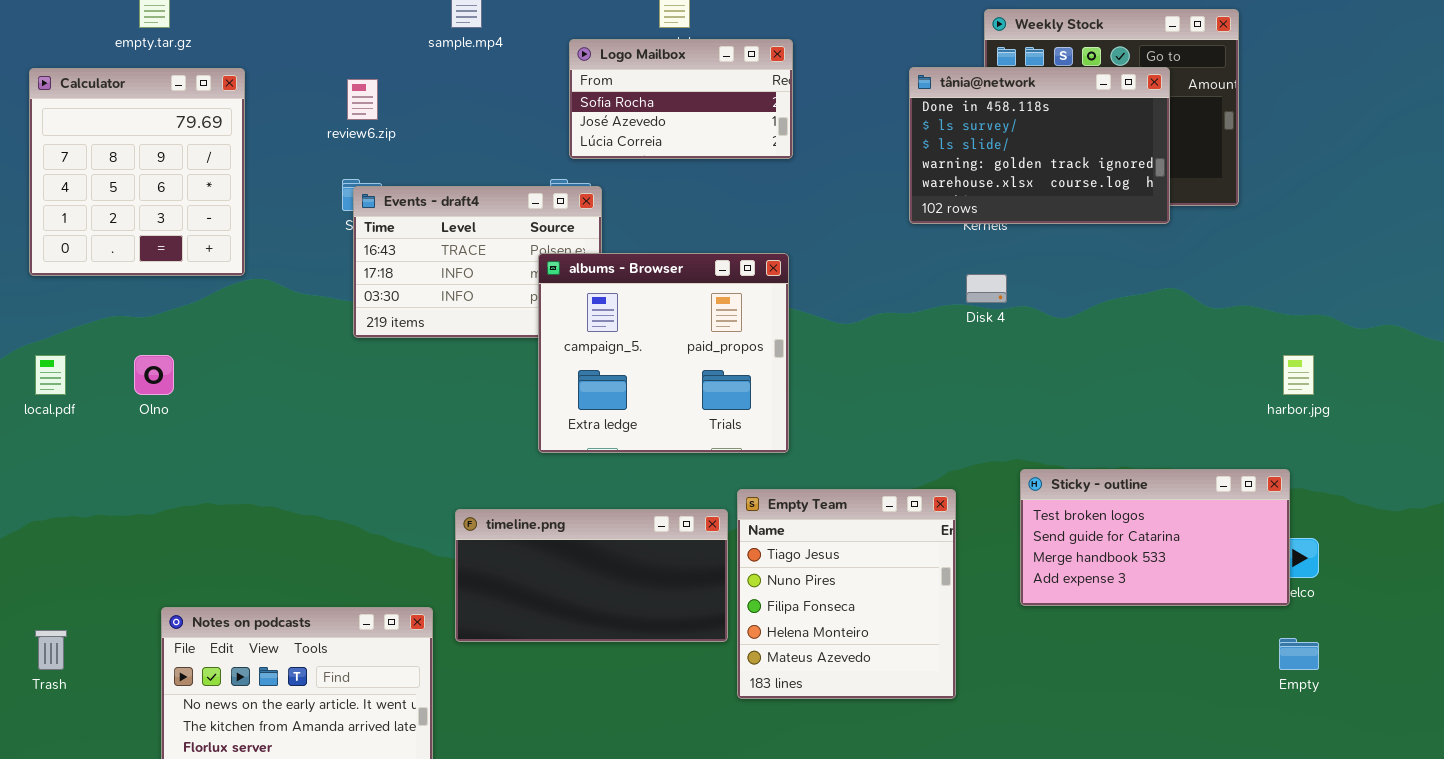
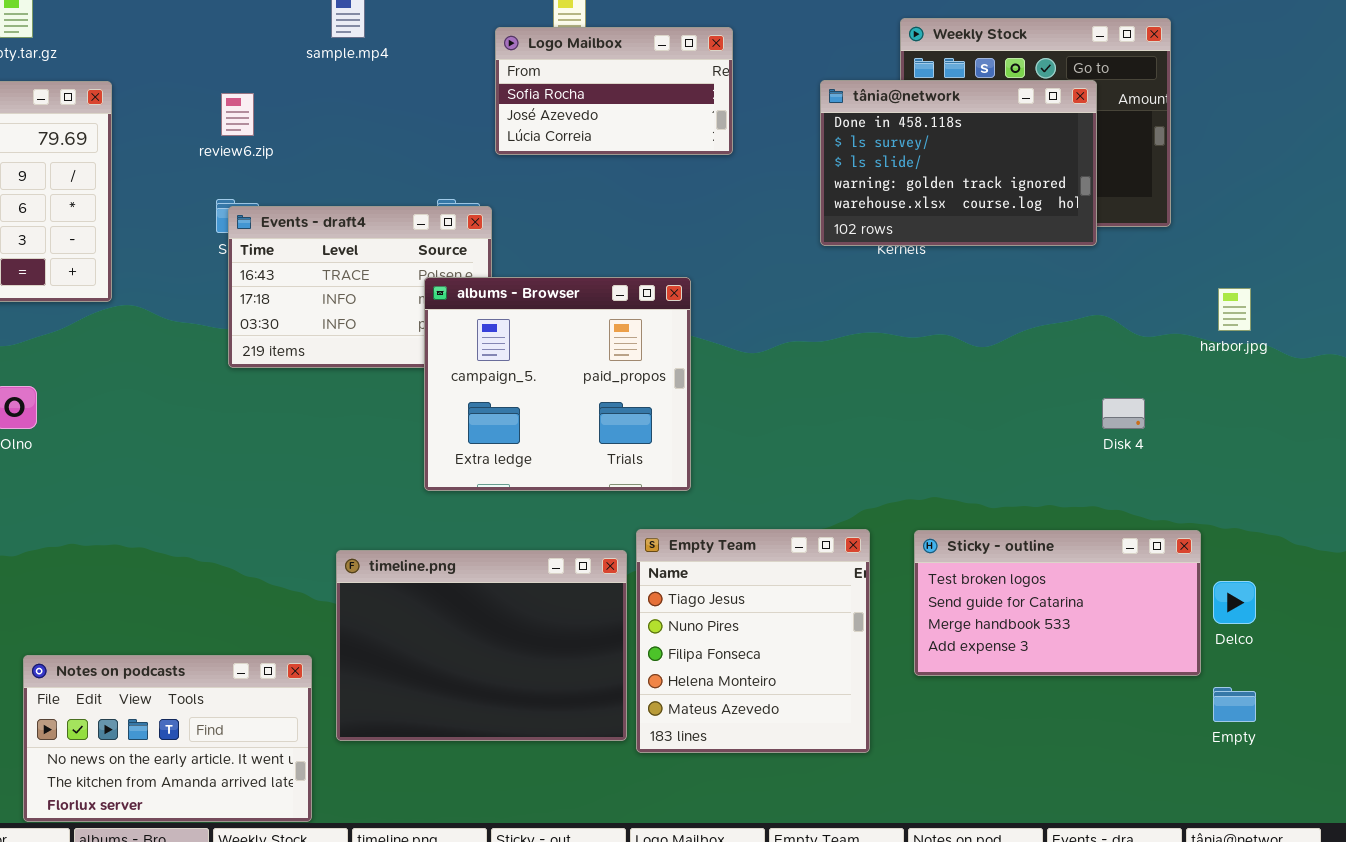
Logo Mailbox: [569,39,793,159] -> [495,27,733,155], moved
Disk 4: [966,274,1007,303] -> [1102,398,1145,429], moved
harbor.jpg: [1283,355,1314,395] -> [1218,288,1251,331], moved
Sticky - outline: [1020,469,1290,606] -> [914,530,1201,676], moved
timeline.png: [455,509,728,642] -> [336,550,627,741], resized

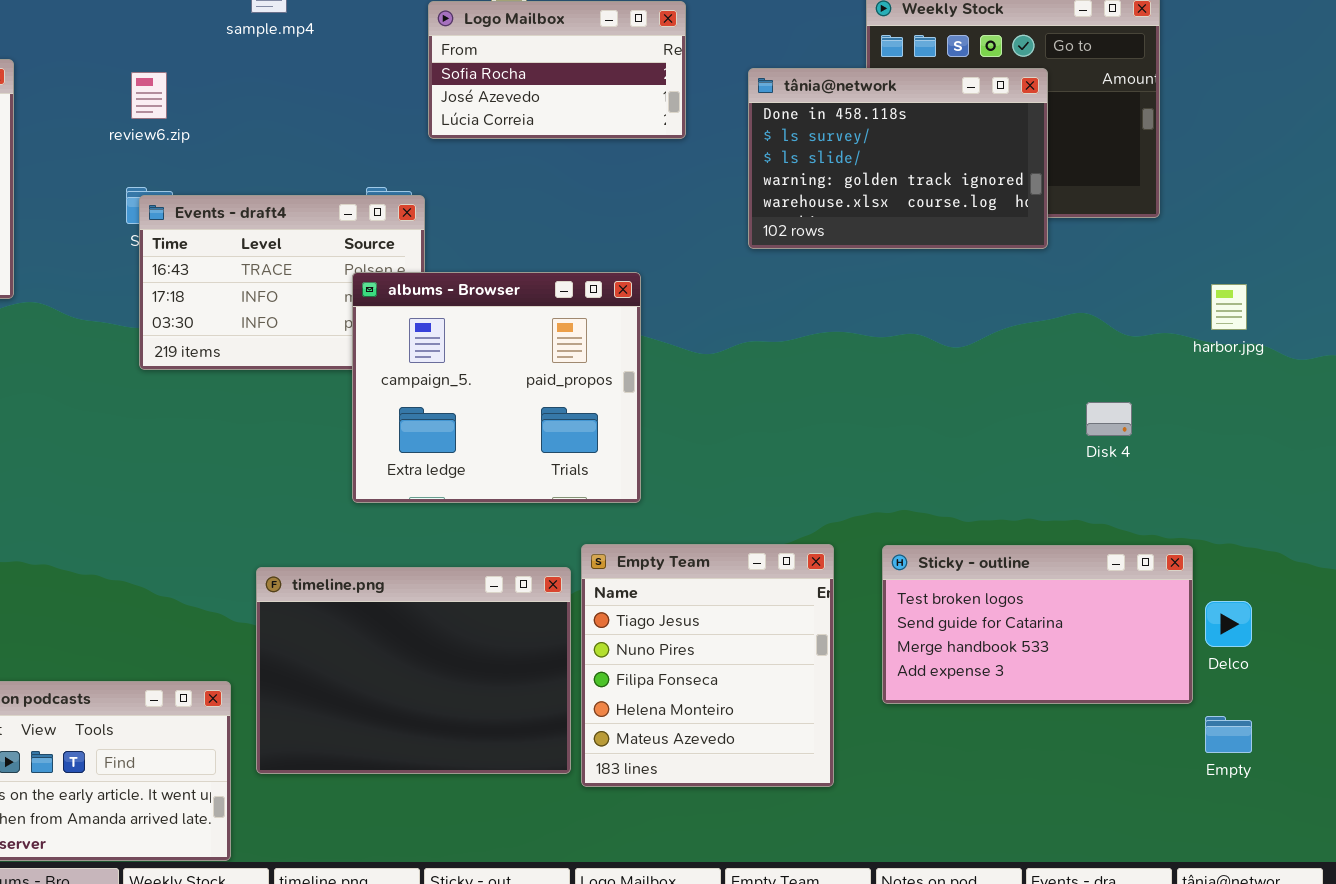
tânia@network: [820,80,1097,246] -> [748,68,1048,249], moved

